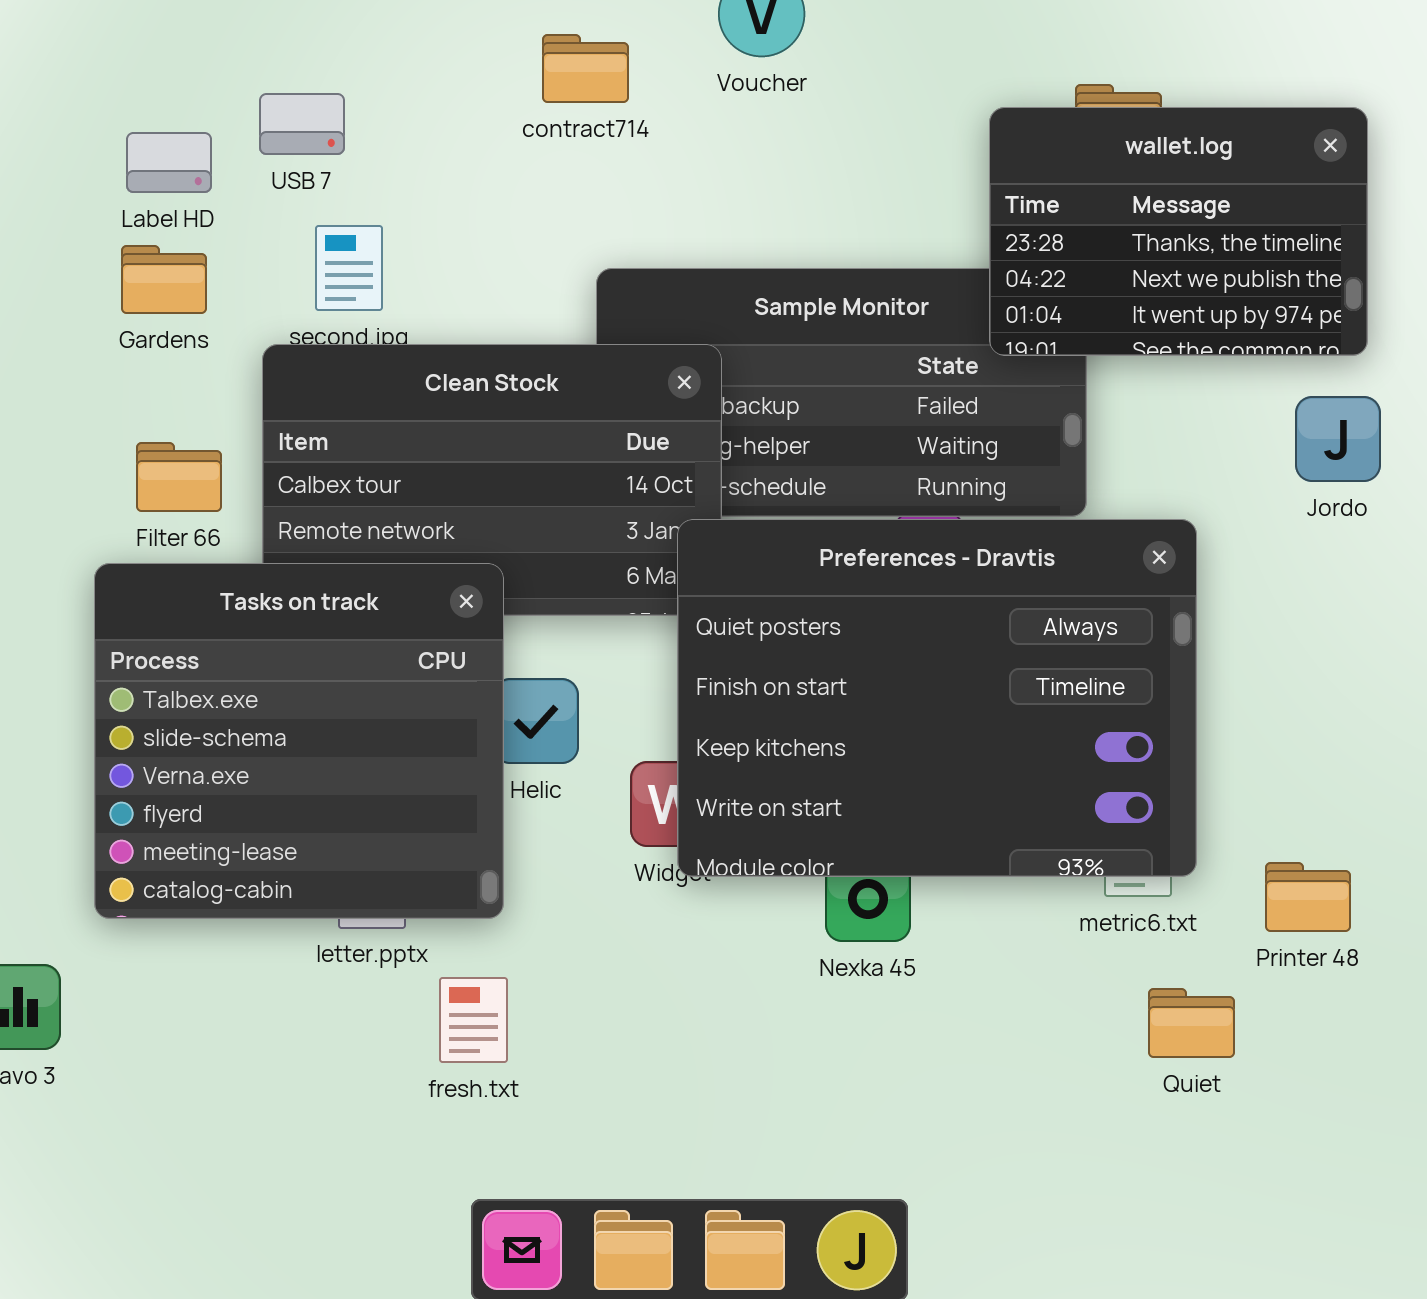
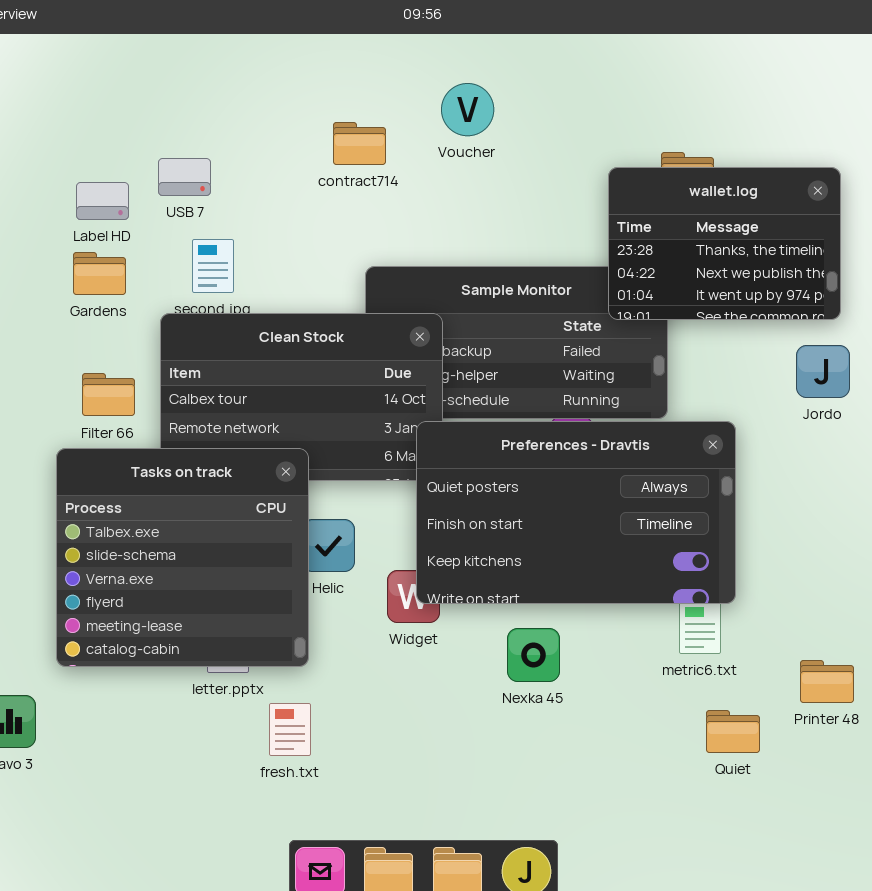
Preferences - Dravtis: [677,519,1197,877] -> [416,421,736,604], resized
Printer 48: [1265,862,1351,932] -> [800,660,854,703], moved

